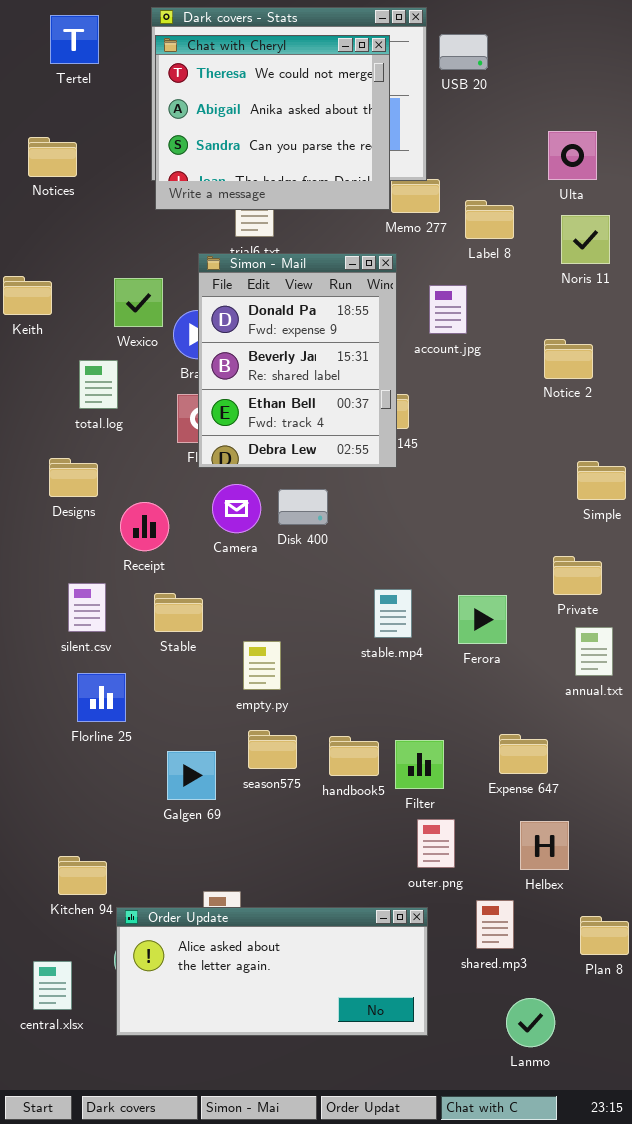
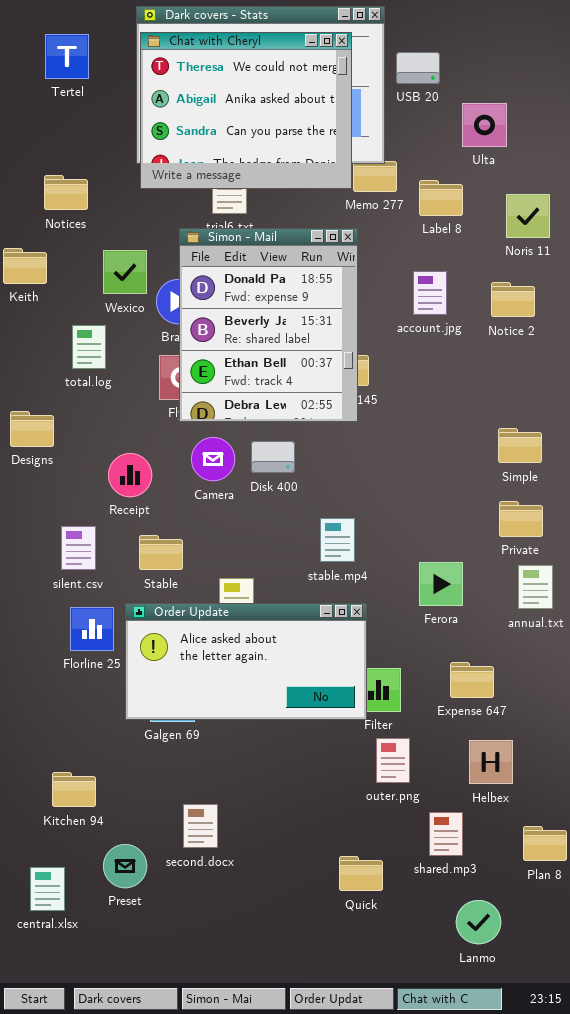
Tertel: [50,15,99,64] -> [45,34,89,79], moved
USB 20: [439,34,488,70] -> [396,52,440,84], moved
Ulta: [548,131,597,180] -> [462,103,507,147], moved
Notices: [28,137,77,177] -> [44,175,88,210], moved
account.jpg: [429,285,467,334] -> [413,271,447,315], moved
Notice 2: [544,339,593,379] -> [491,282,535,317], moved
Designs: [49,458,98,497] -> [10,411,54,447], moved
Simple: [577,461,626,500] -> [498,428,542,463], moved
stable.mp4: [374,589,412,638] -> [320,518,355,562], moved
Ferora: [458,595,507,644] -> [419,562,463,606], moved
Order Update: [116,907,428,1036] -> [125,603,367,720], moved, resized

